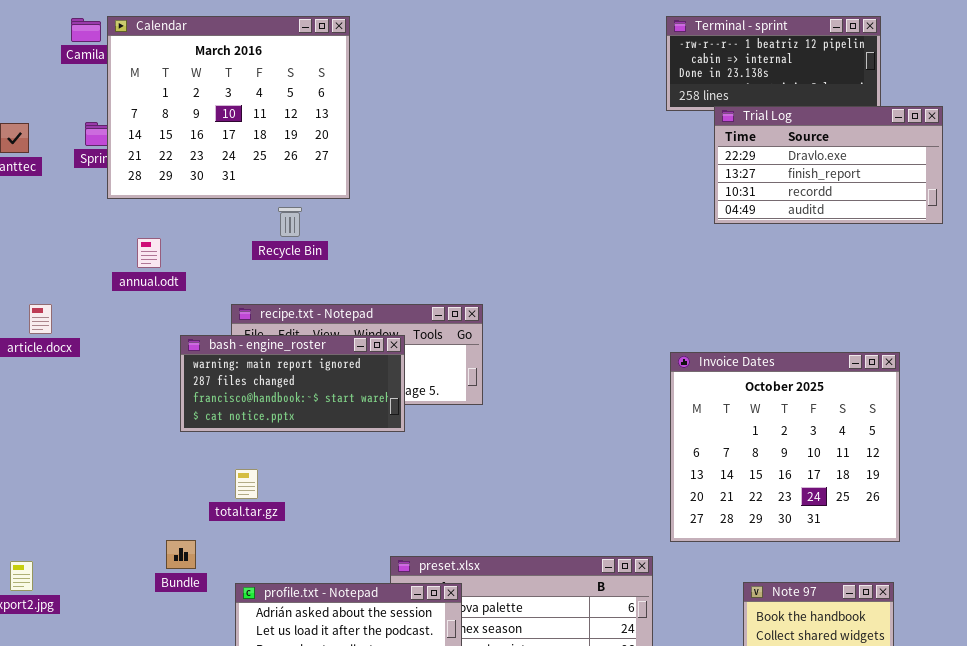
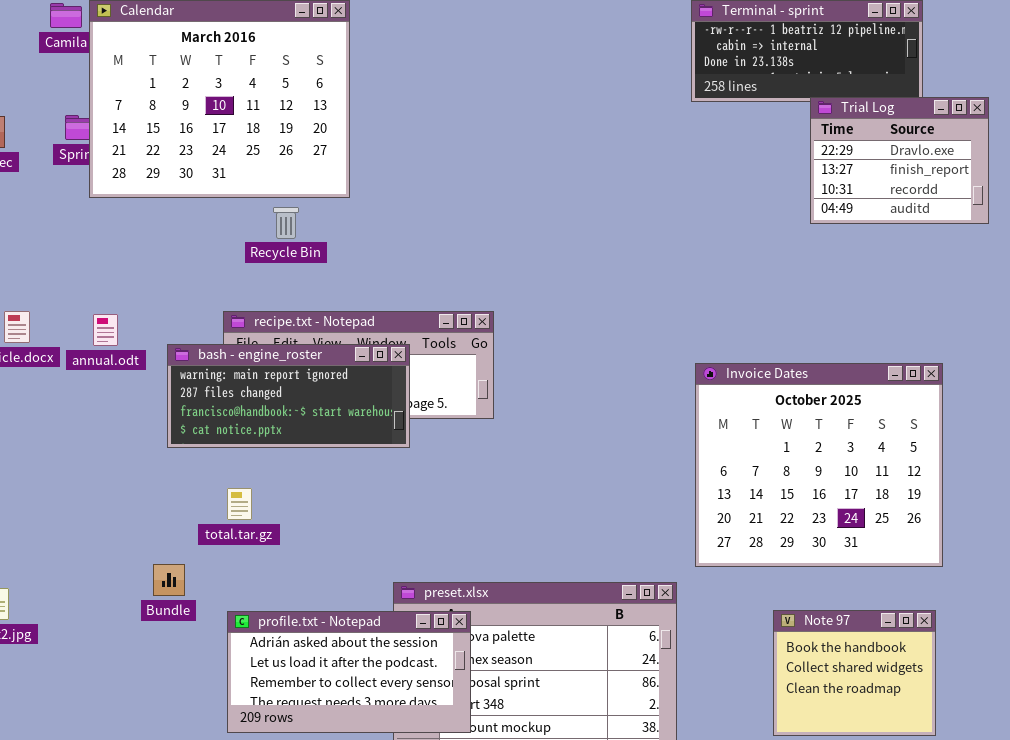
Trial Log: [714,106,943,224] -> [810,97,989,224], resized
annual.odt: [137,238,161,268] -> [93,314,118,346], moved

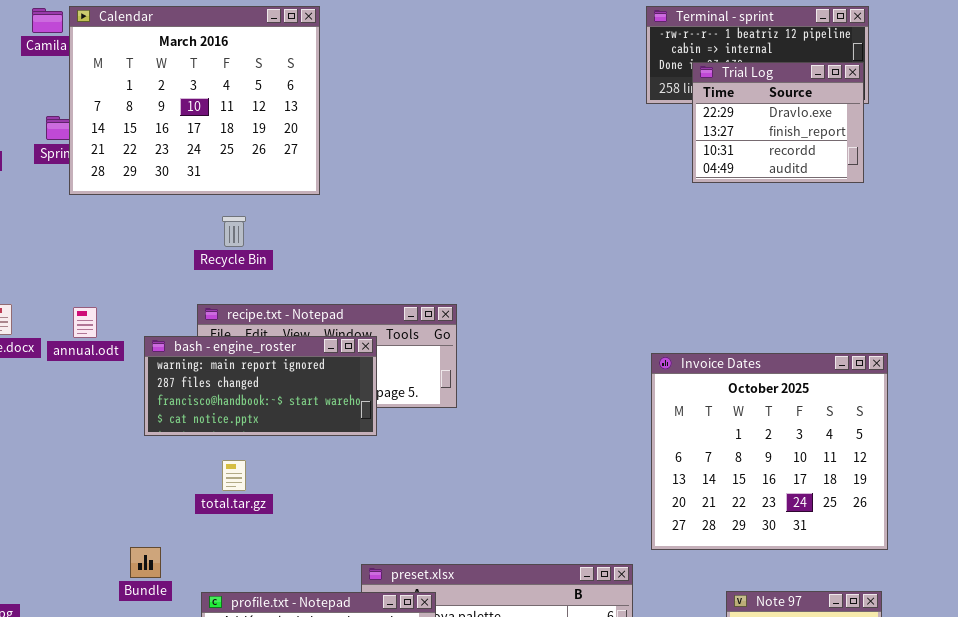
Trial Log: [810,97,989,224] -> [692,62,864,183], moved
Recycle Bin: [273,207,299,239] -> [222,216,246,247], moved
total.tar.gz: [227,488,252,520] -> [222,460,246,491], moved

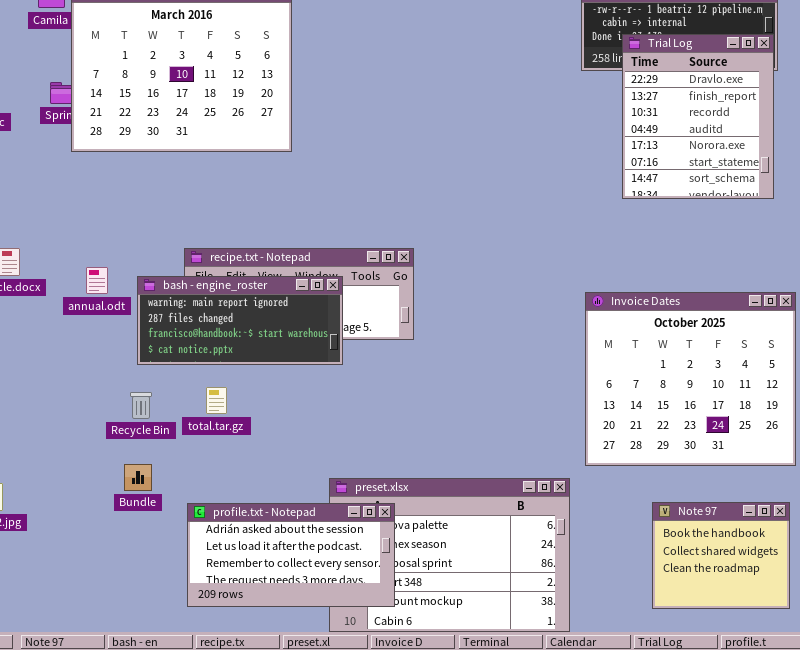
Trial Log: [692,62,864,183] -> [622,34,774,199], resized
Recycle Bin: [222,216,246,247] -> [130,392,152,419], moved
annual.odt: [73,307,97,338] -> [86,267,108,294], moved

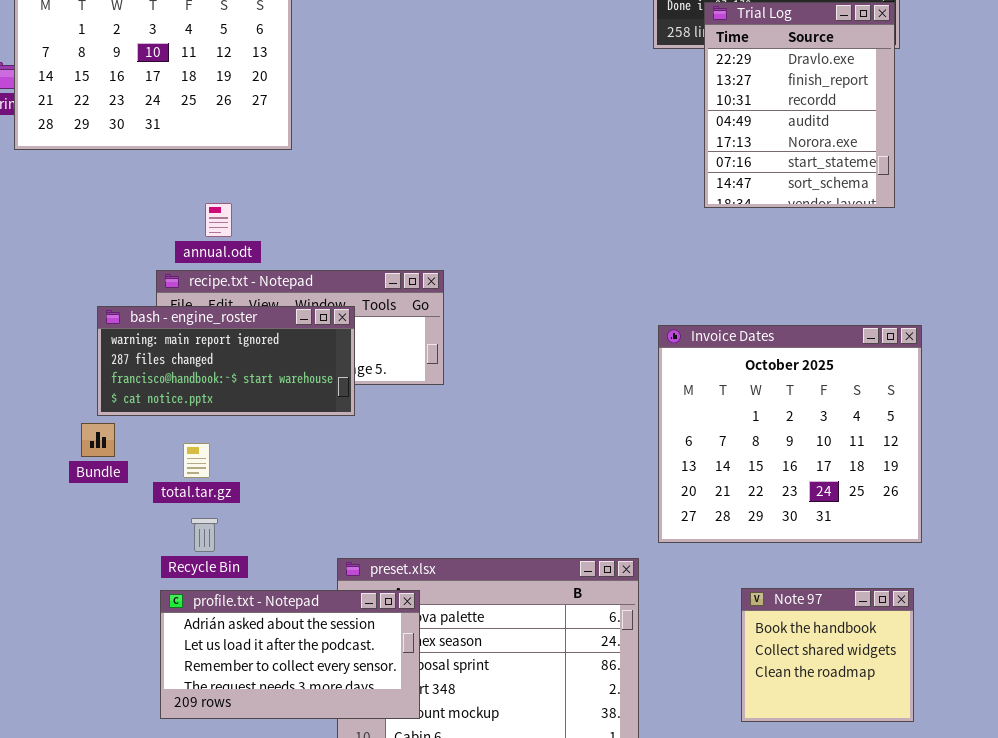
annual.odt: [86,267,108,294] -> [205,203,232,237], moved
Recycle Bin: [130,392,152,419] -> [191,518,218,552], moved
Bundle: [124,464,152,491] -> [81,423,115,457], moved

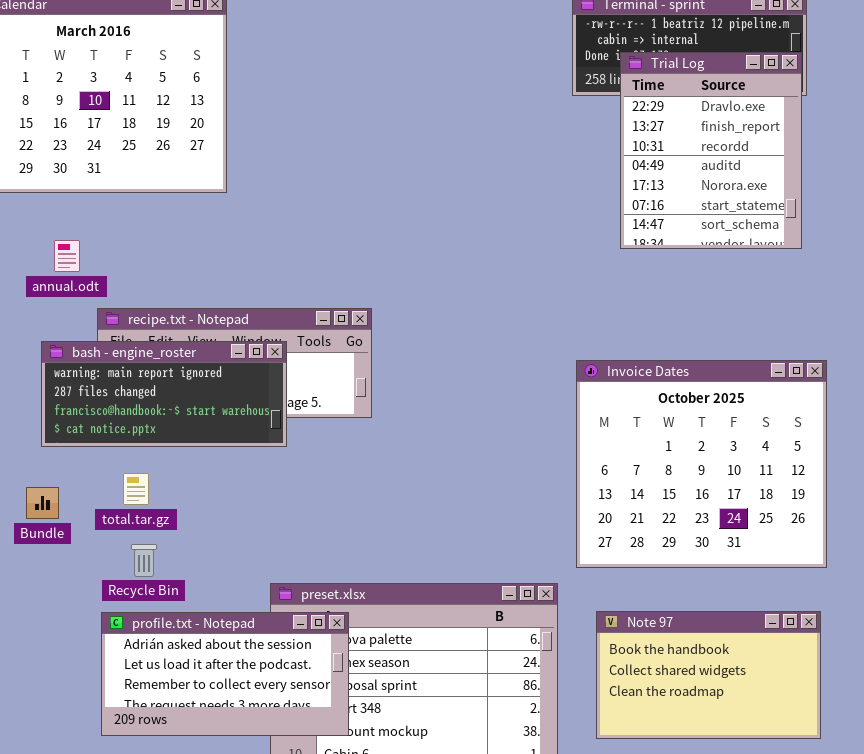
annual.odt: [205,203,232,237] -> [54,240,80,272], moved
Bundle: [81,423,115,457] -> [26,487,59,519], moved
Note 97: [741,588,914,722] -> [596,611,821,739], resized

